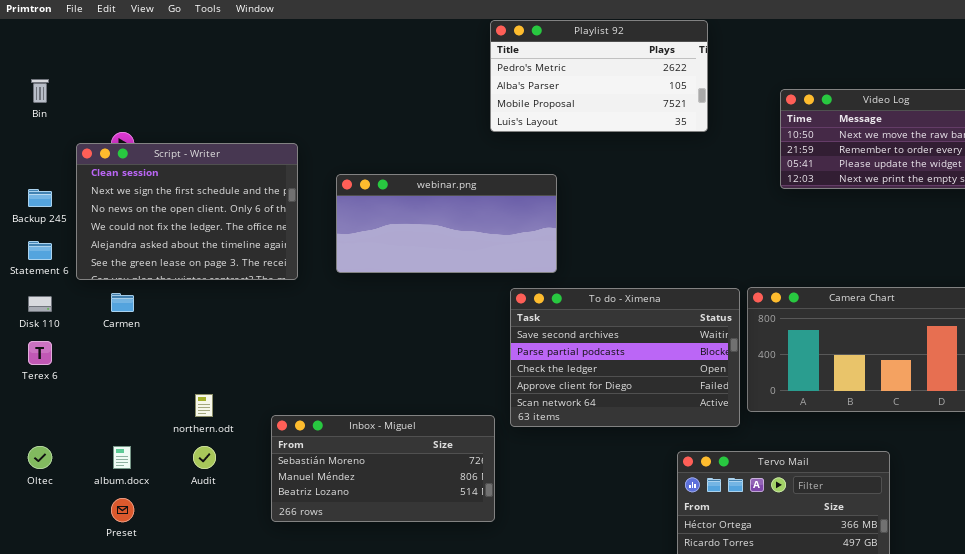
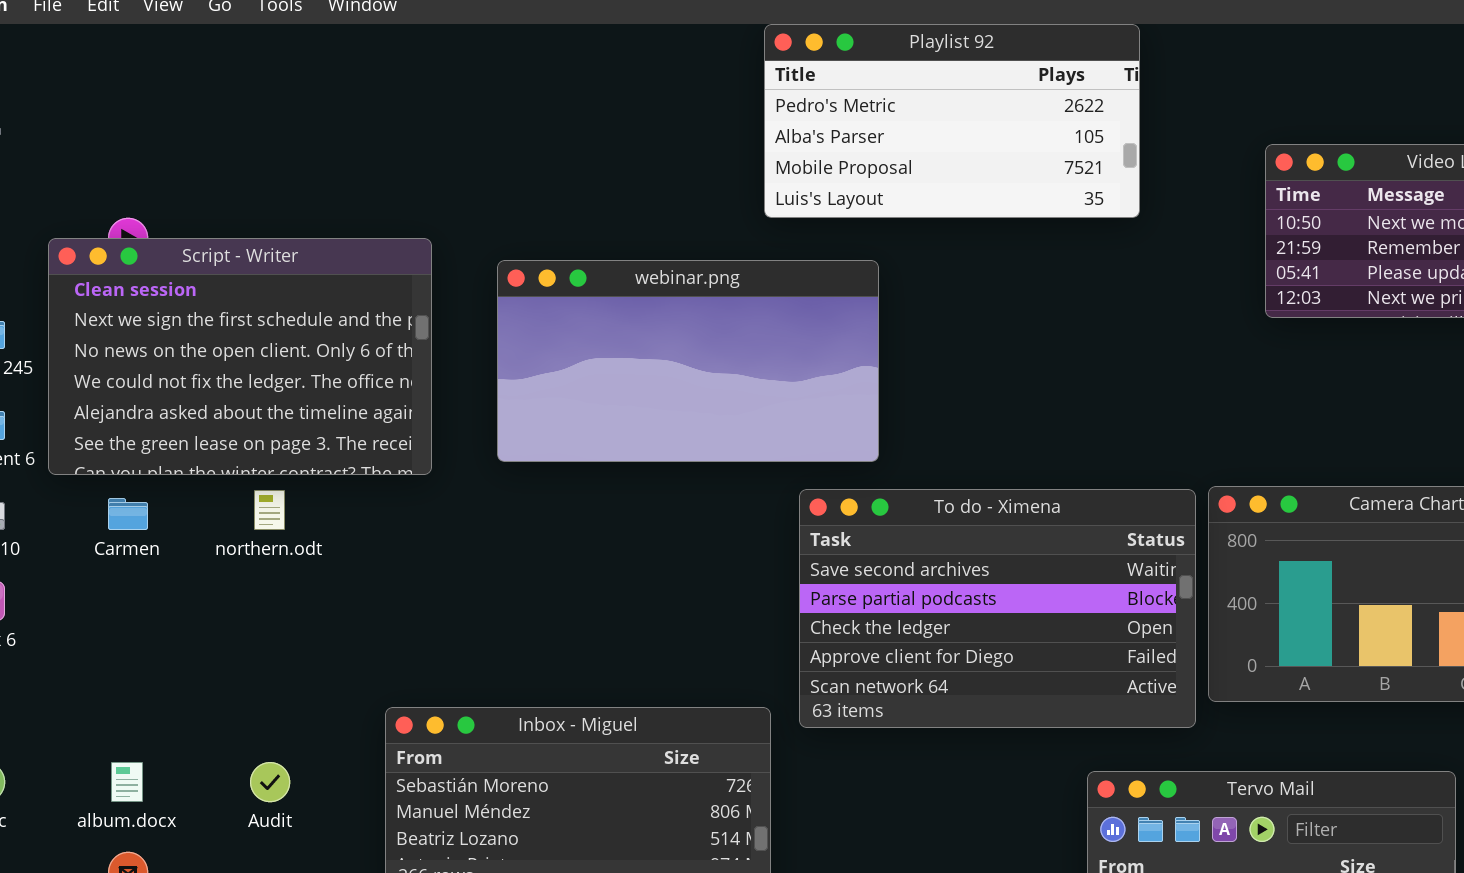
webinar.png: [336,174,557,273] -> [497,260,879,462], resized
northern.odt: [195,394,213,417] -> [254,490,285,530], moved

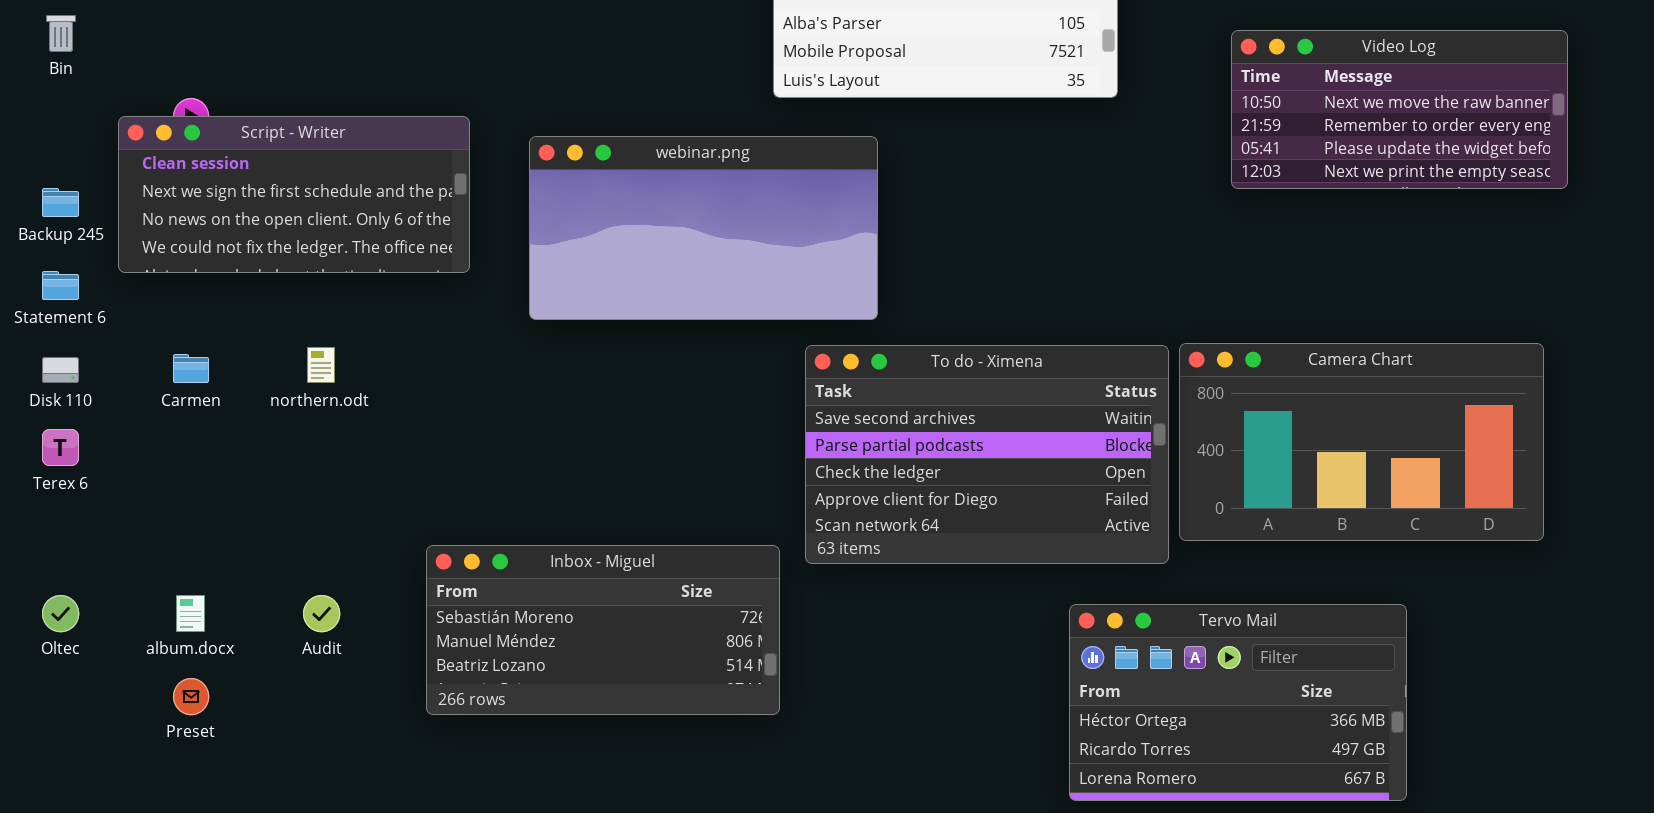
Script - Writer: [48,238,432,475] -> [118,116,470,273], resized

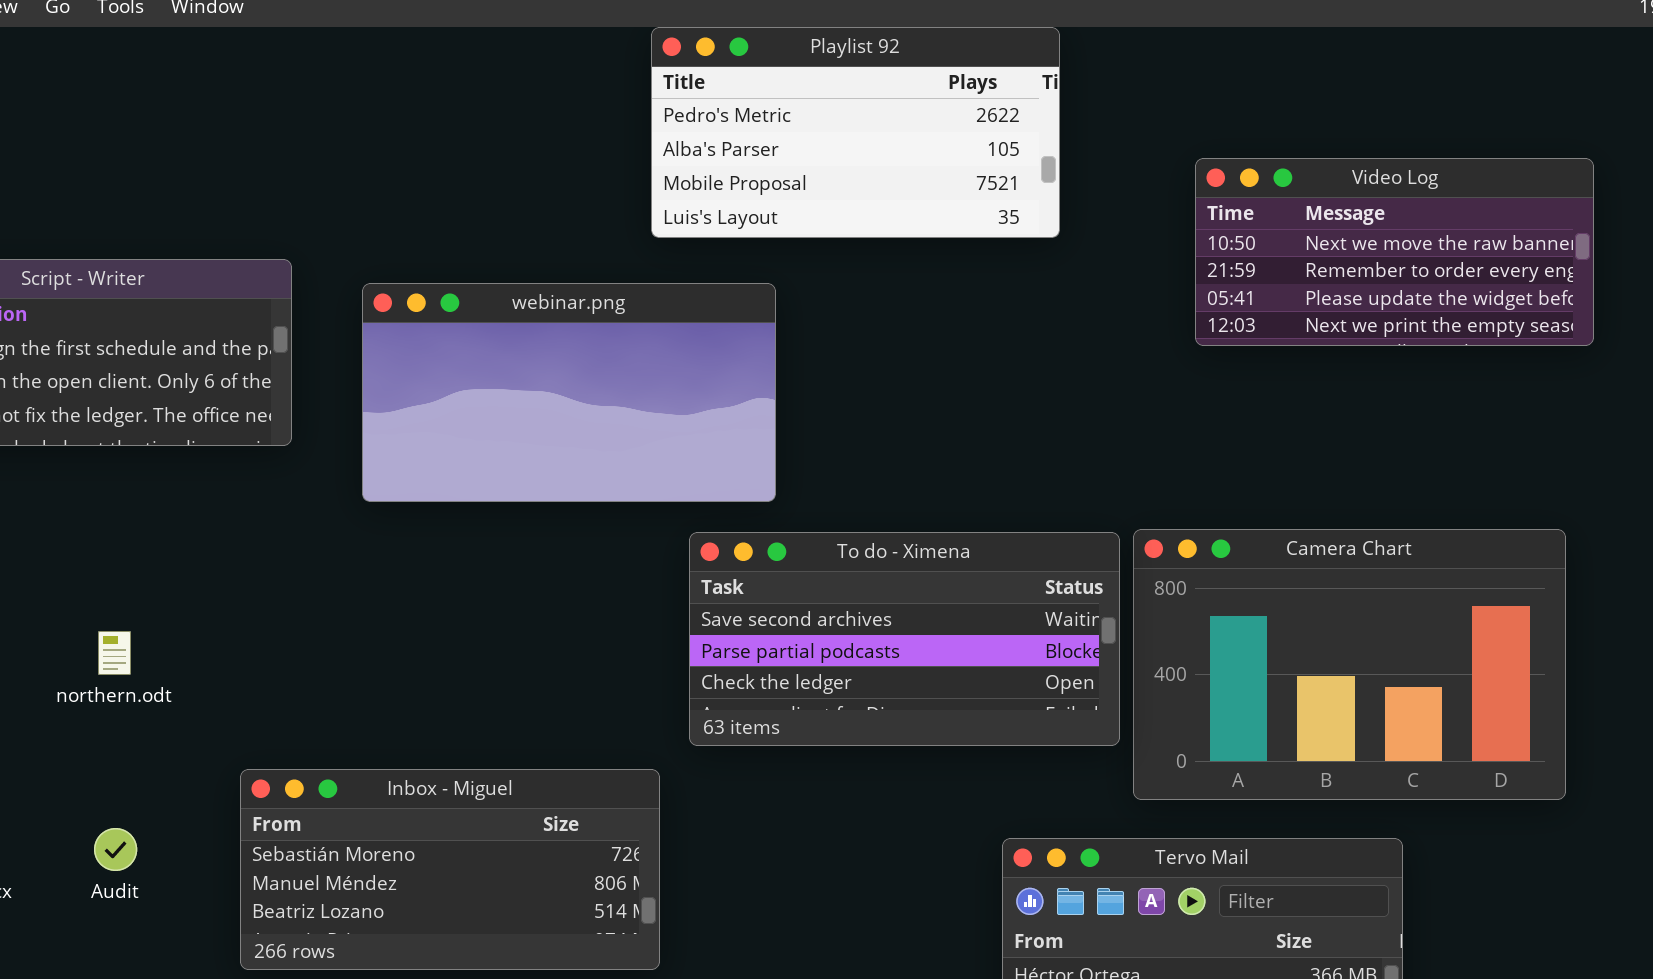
Camera Chart: [1179,343,1544,541] -> [1133,529,1566,800], resized
To do - Ximena: [805,345,1169,564] -> [689,532,1120,746], resized
northern.odt: [307,347,335,383] -> [98,631,131,675], moved

